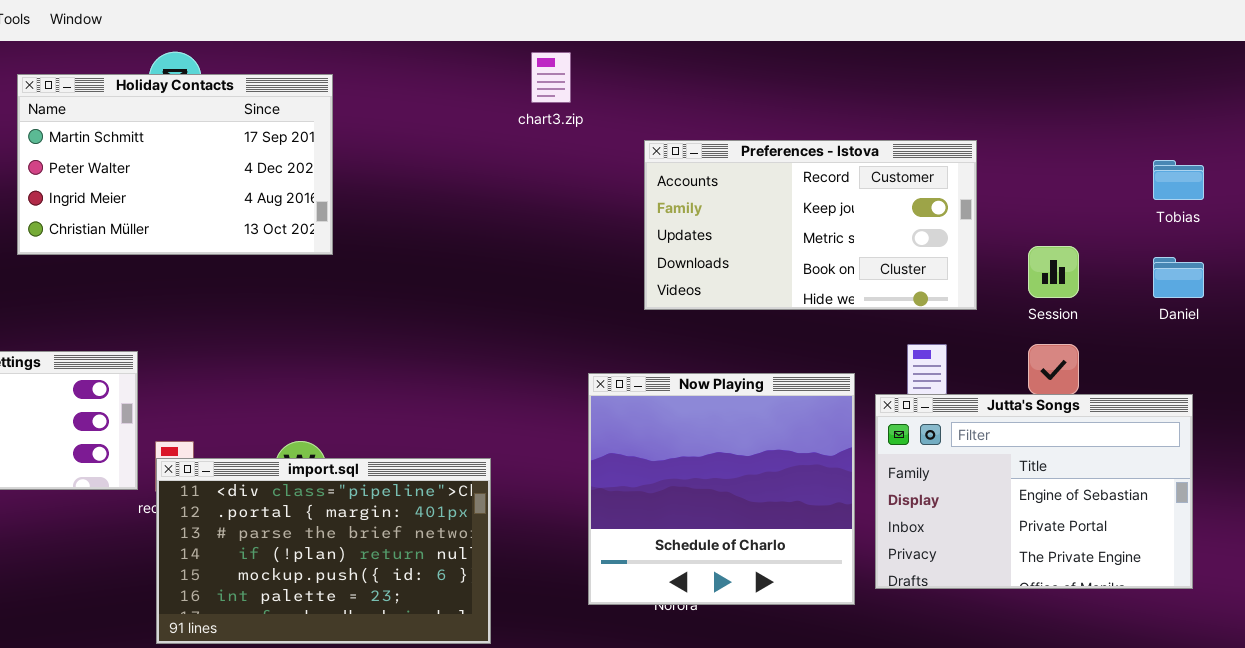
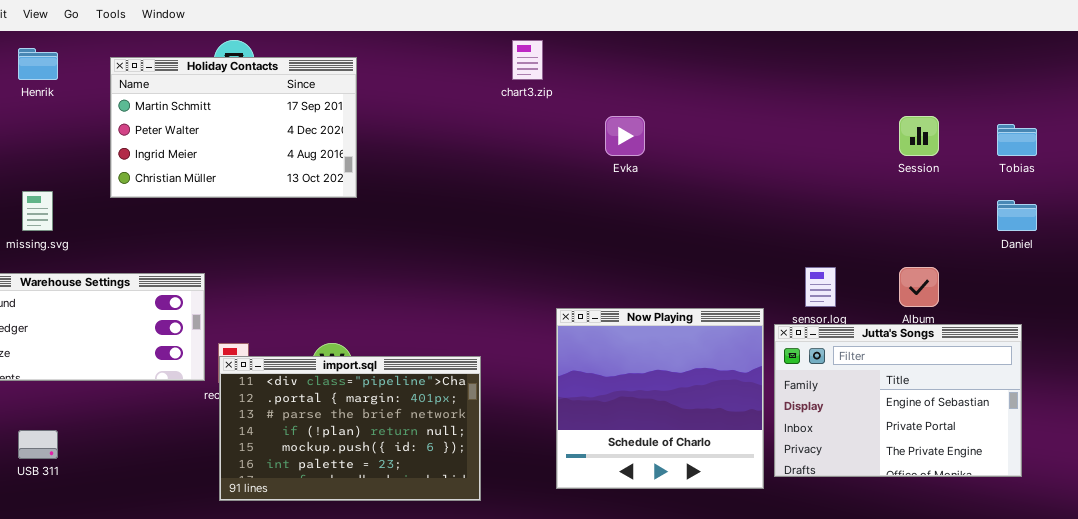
Preferences - Istova: [644,140,977,310] -> none, closed
Session: [1028,246,1079,298] -> [899,116,939,156], moved
Now Playing: [588,373,855,605] -> [556,308,764,489], moved
Jutta's Songs: [875,394,1193,589] -> [774,324,1022,477], moved

